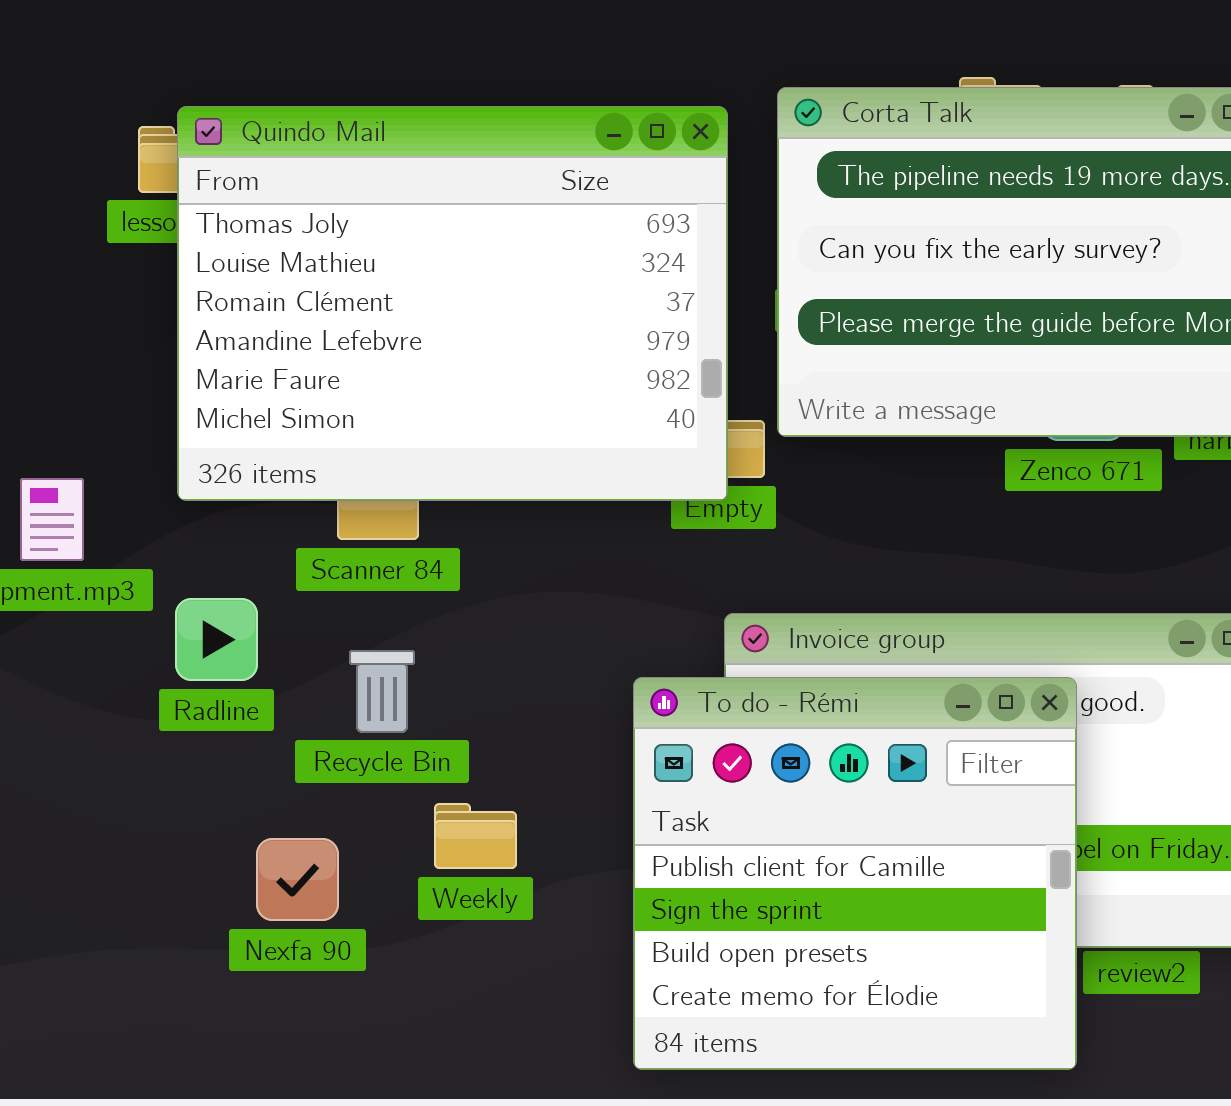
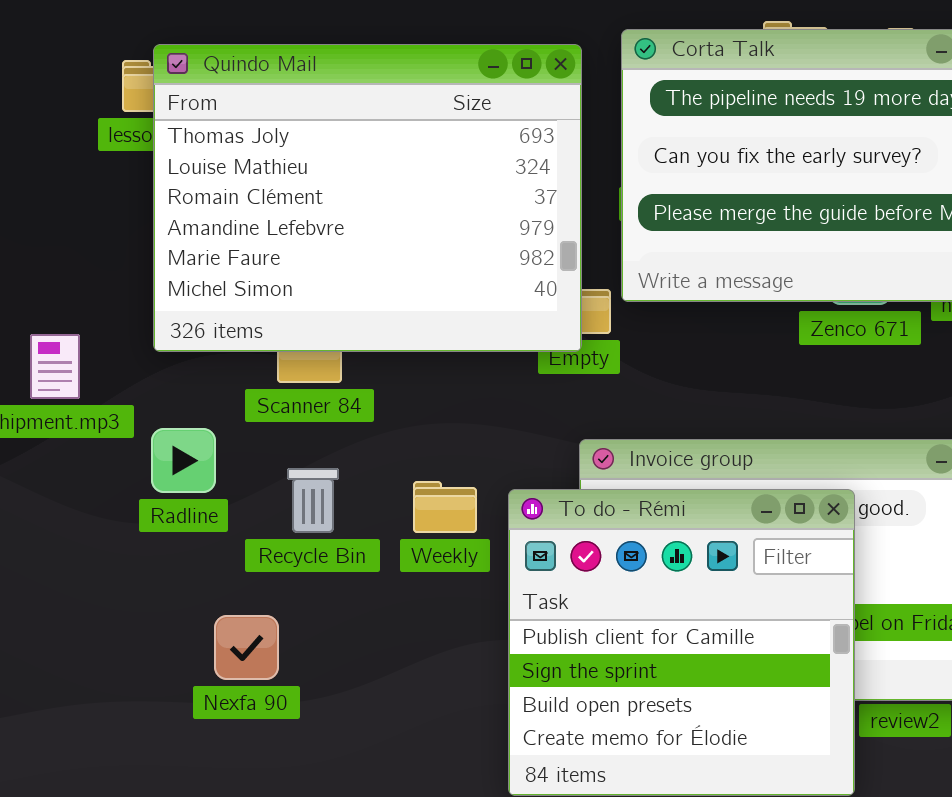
Weekly: [434,803,517,869] -> [413,481,477,533], moved

